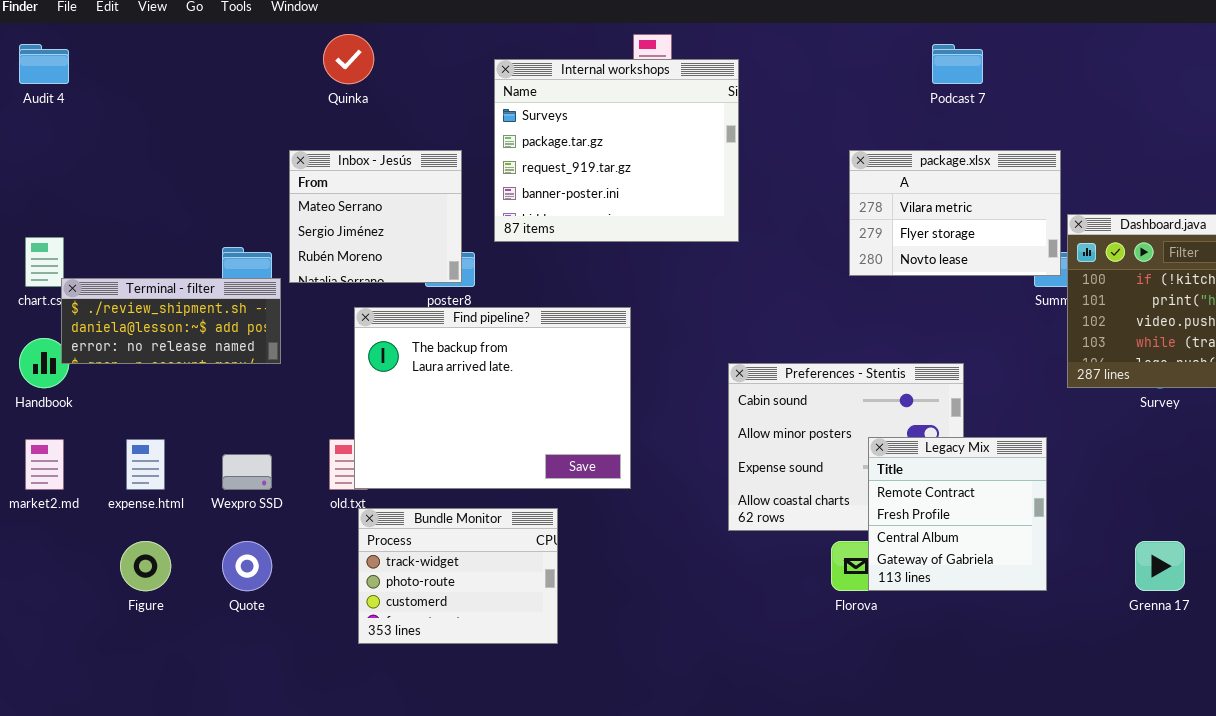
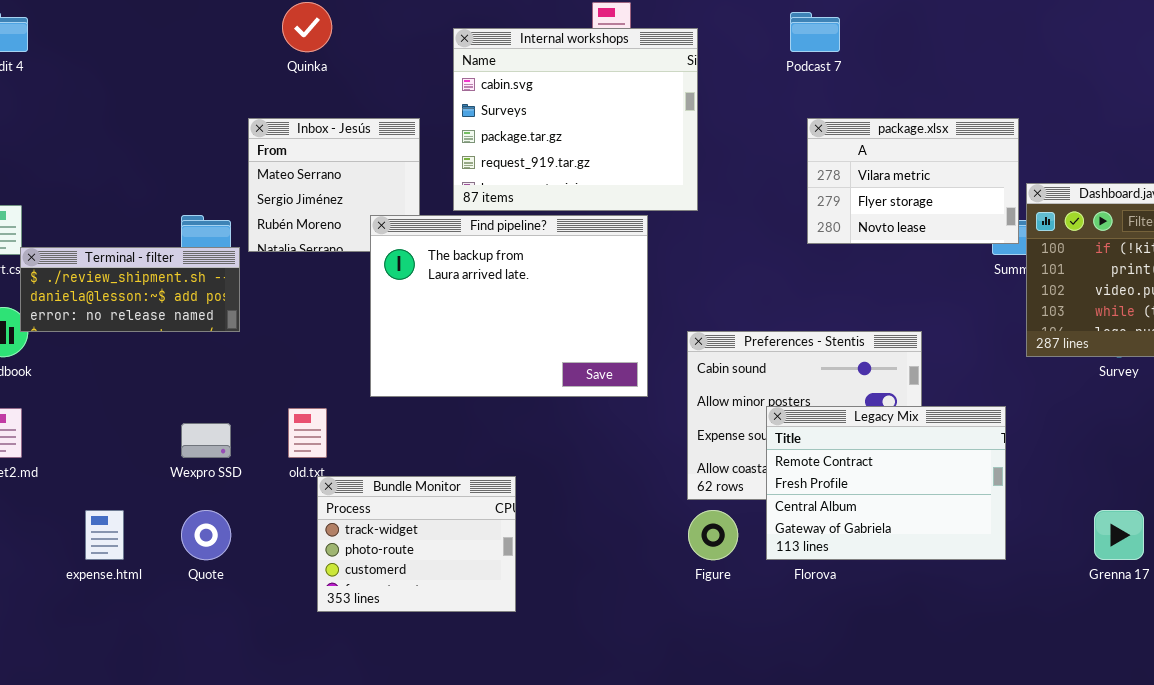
Podcast 7: [932,44,983,84] -> [790,12,840,52], moved
Internal workshops: [494,59,739,242] -> [453,28,698,211], scrolled up 1 row
Find pipeline?: [354,307,631,489] -> [370,215,648,397], moved
Legacy Mix: [868,437,1047,591] -> [766,406,1006,560], resized
expense.html: [126,439,165,490] -> [85,510,124,560], moved
Figure: [120,541,171,591] -> [688,510,738,560], moved

